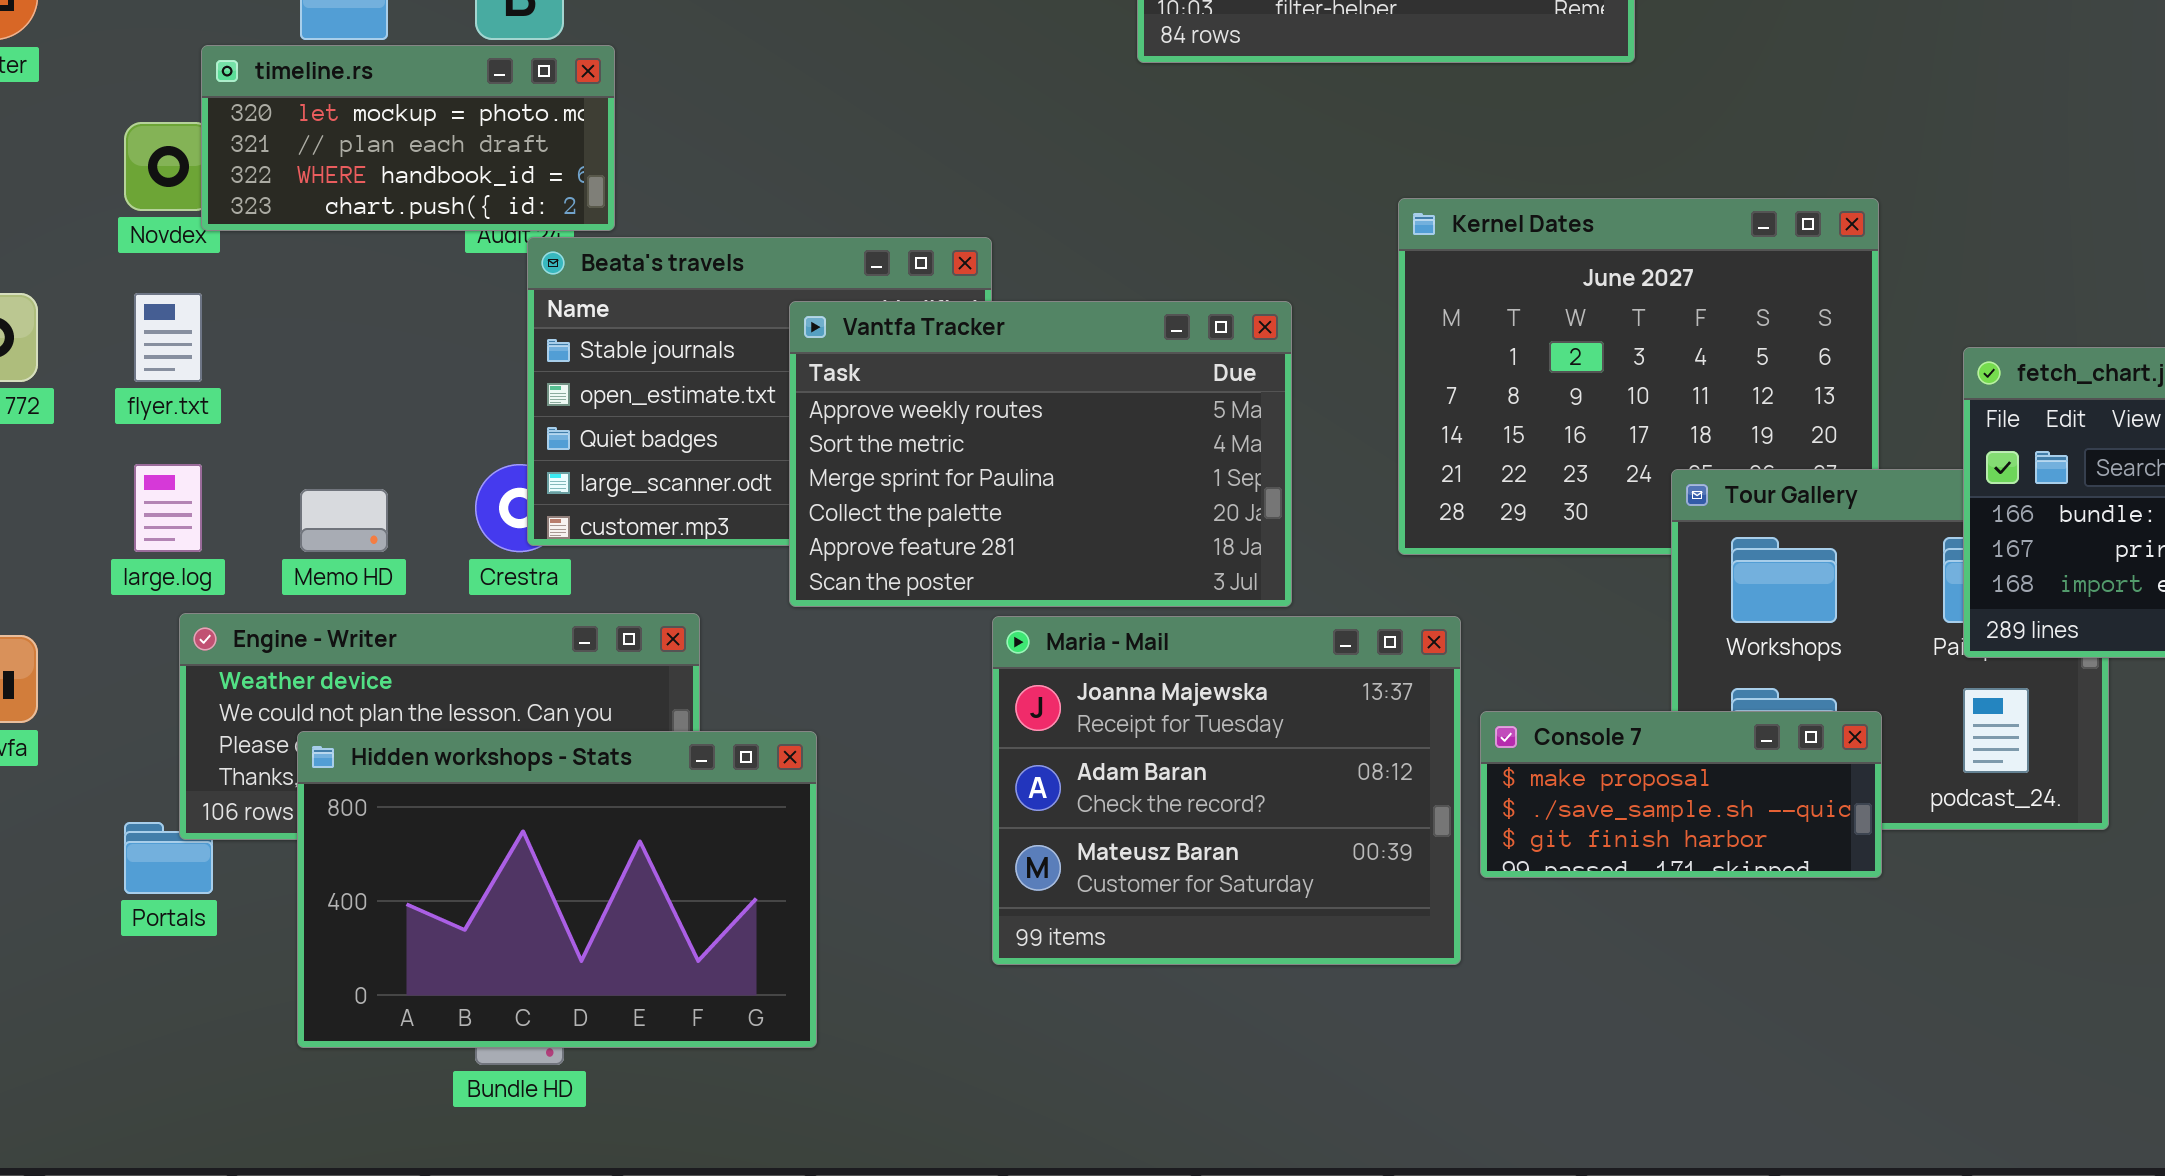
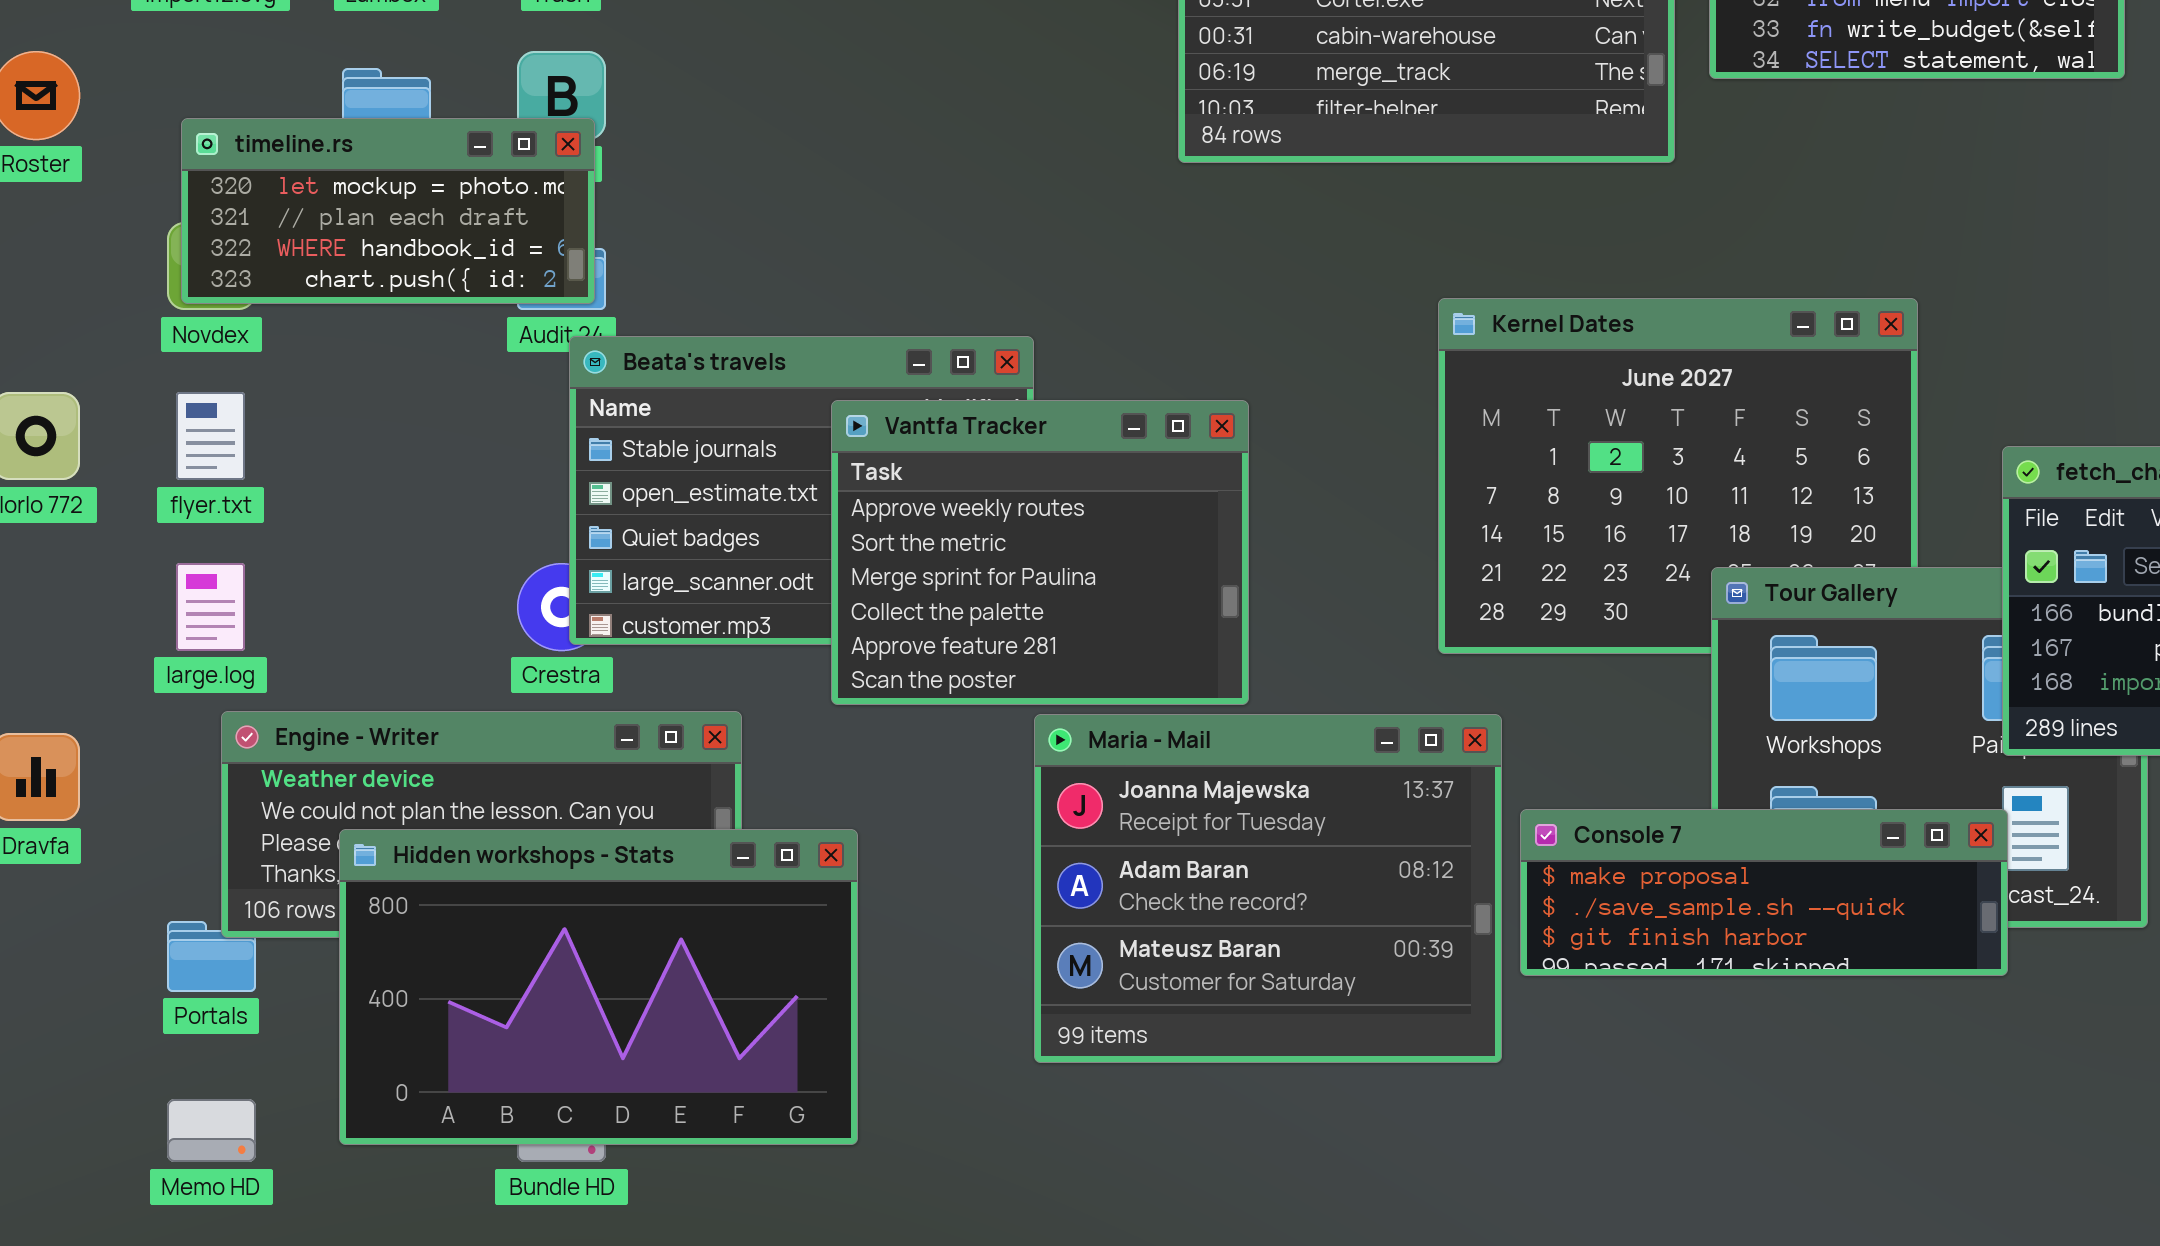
timeline.rs: [201,45,615,231] -> [181,118,595,304], moved
Vantfa Tracker: [789,301,1292,607] -> [831,400,1249,705], resized
Memo HD: [300,489,388,552] -> [167,1099,256,1162], moved
Console 7: [1480,711,1882,878] -> [1520,809,2008,976], resized

